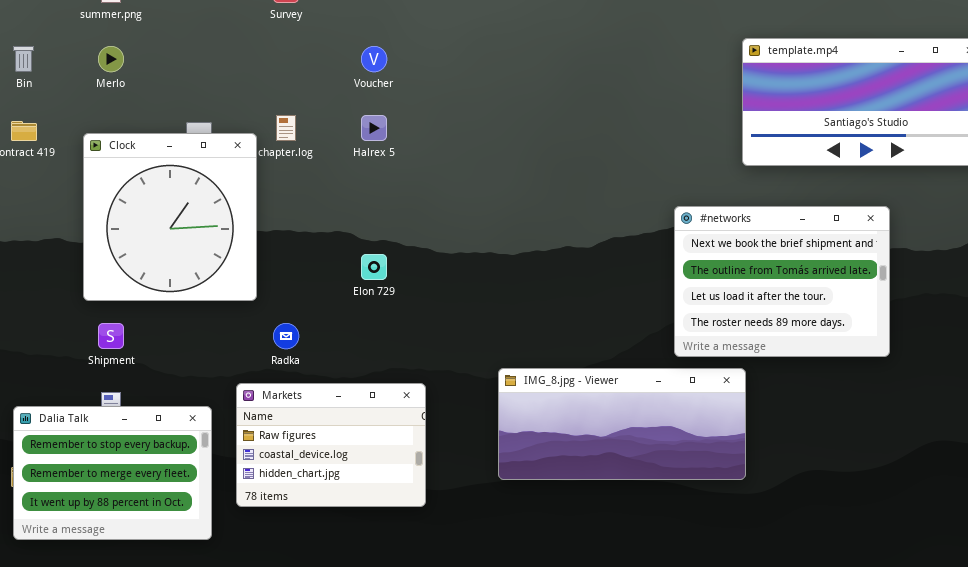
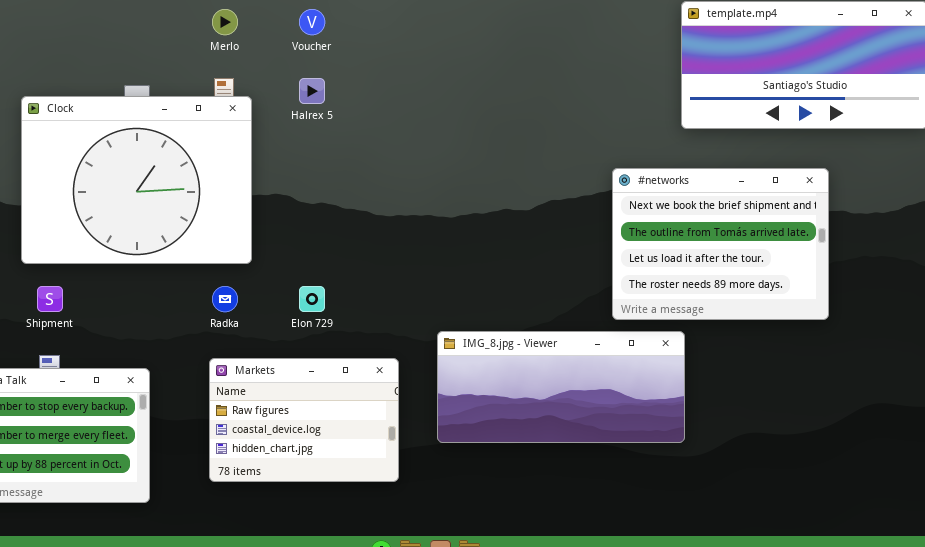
Merlo: [98,46,124,72] -> [212,9,238,35], moved
Clock: [83,133,257,301] -> [21,96,252,264], resized
Elon 729: [361,254,387,280] -> [299,286,325,312], moved
Markets: [236,383,426,507] -> [209,358,399,482], moved

